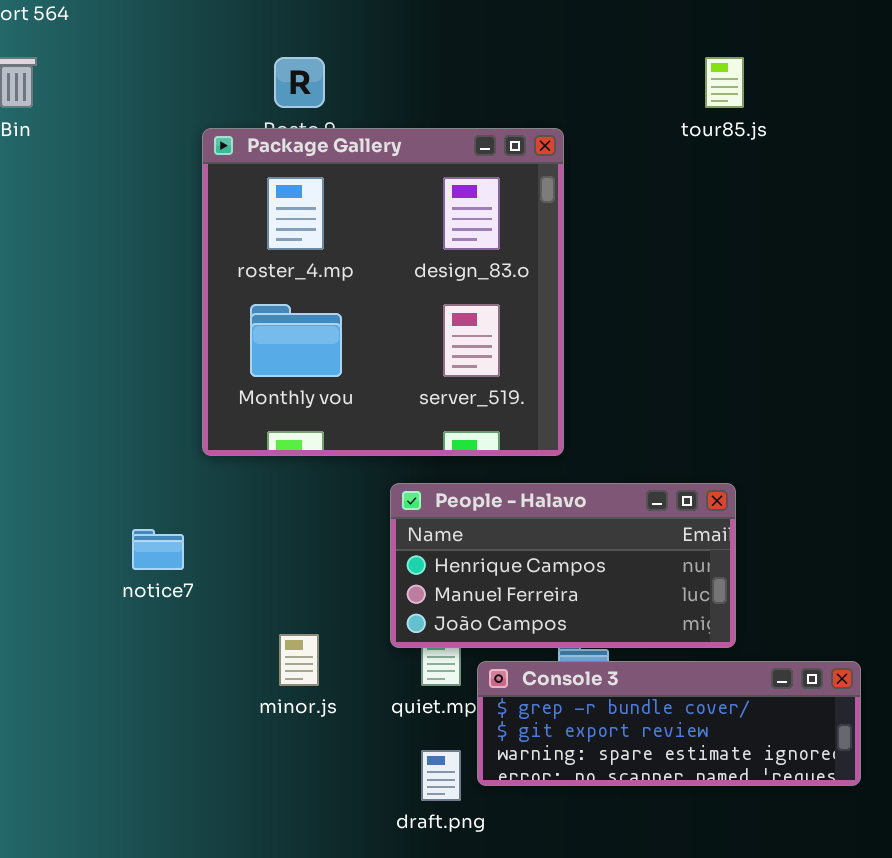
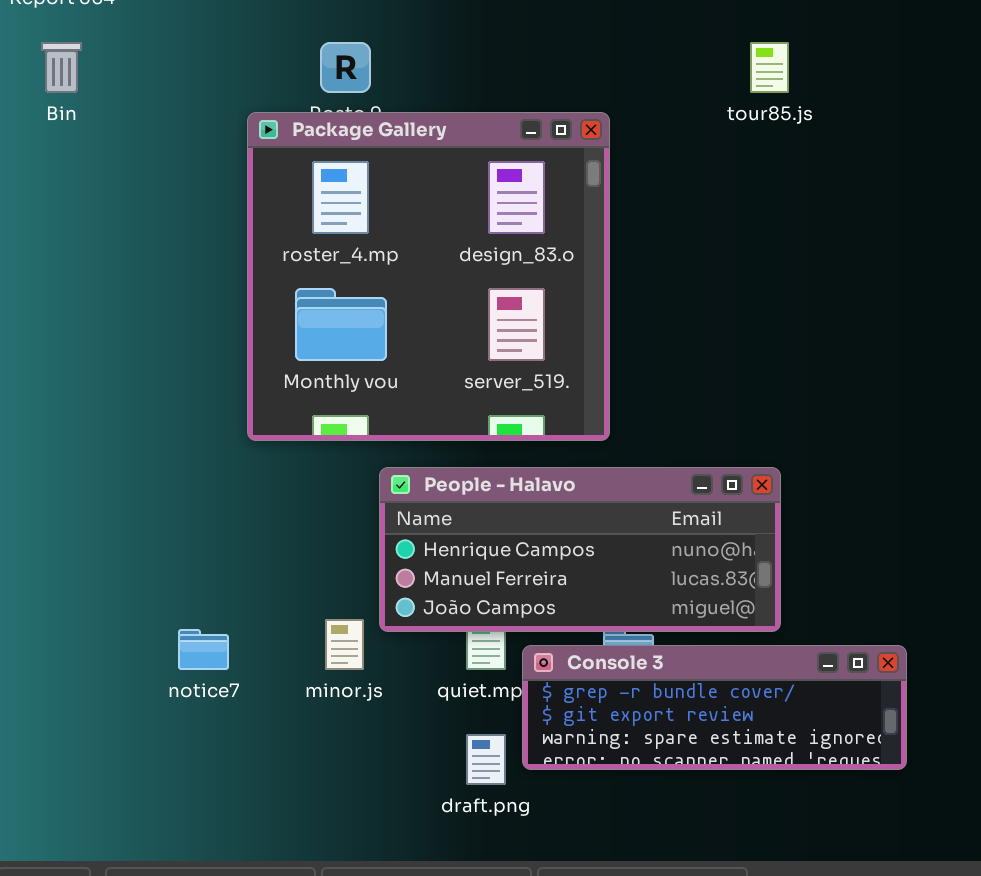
People - Halavo: [390,483,736,648] -> [379,467,781,632], resized
notice7: [132,529,184,570] -> [178,629,229,670], moved

